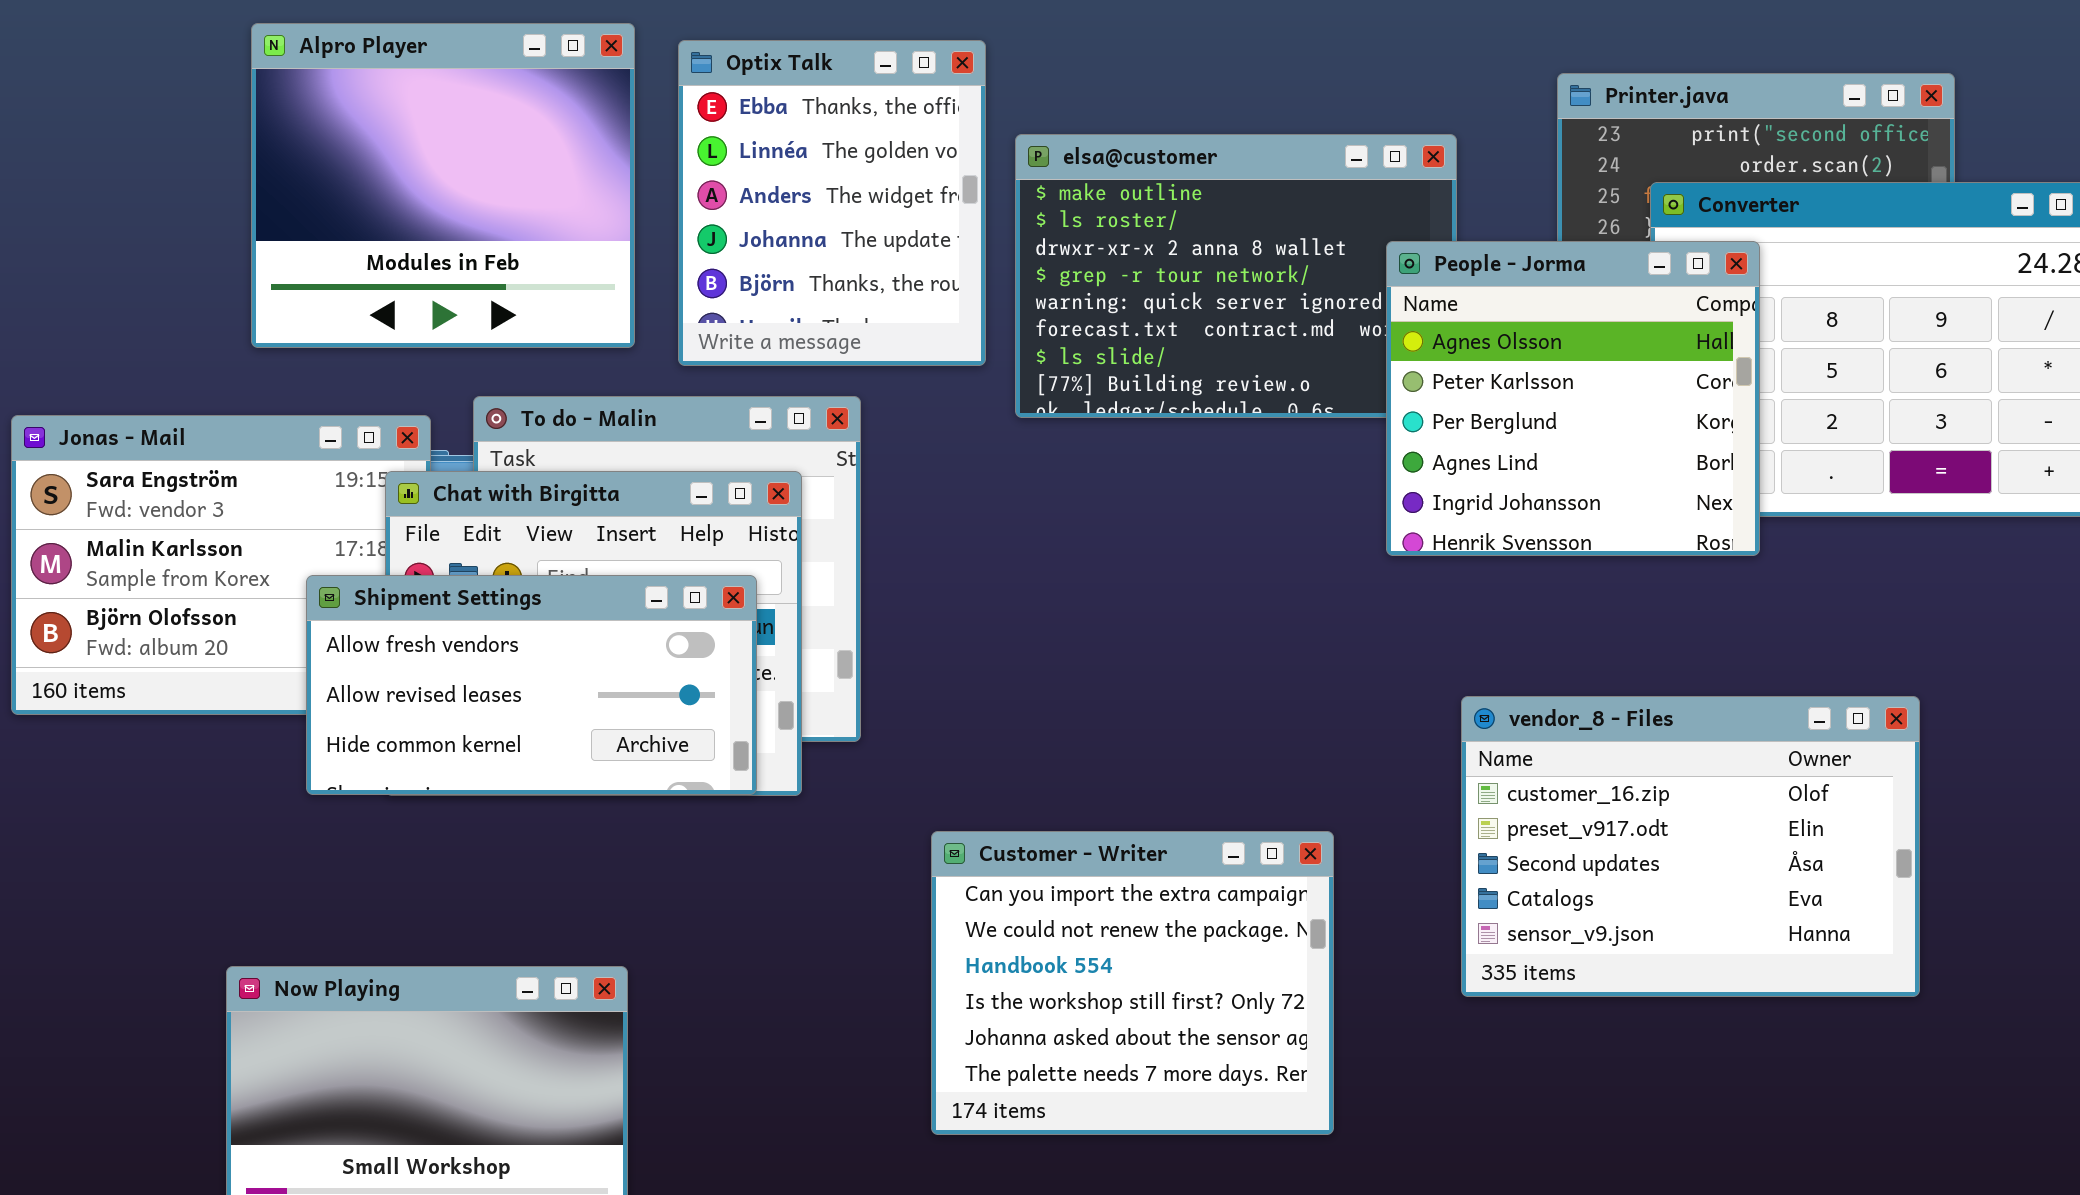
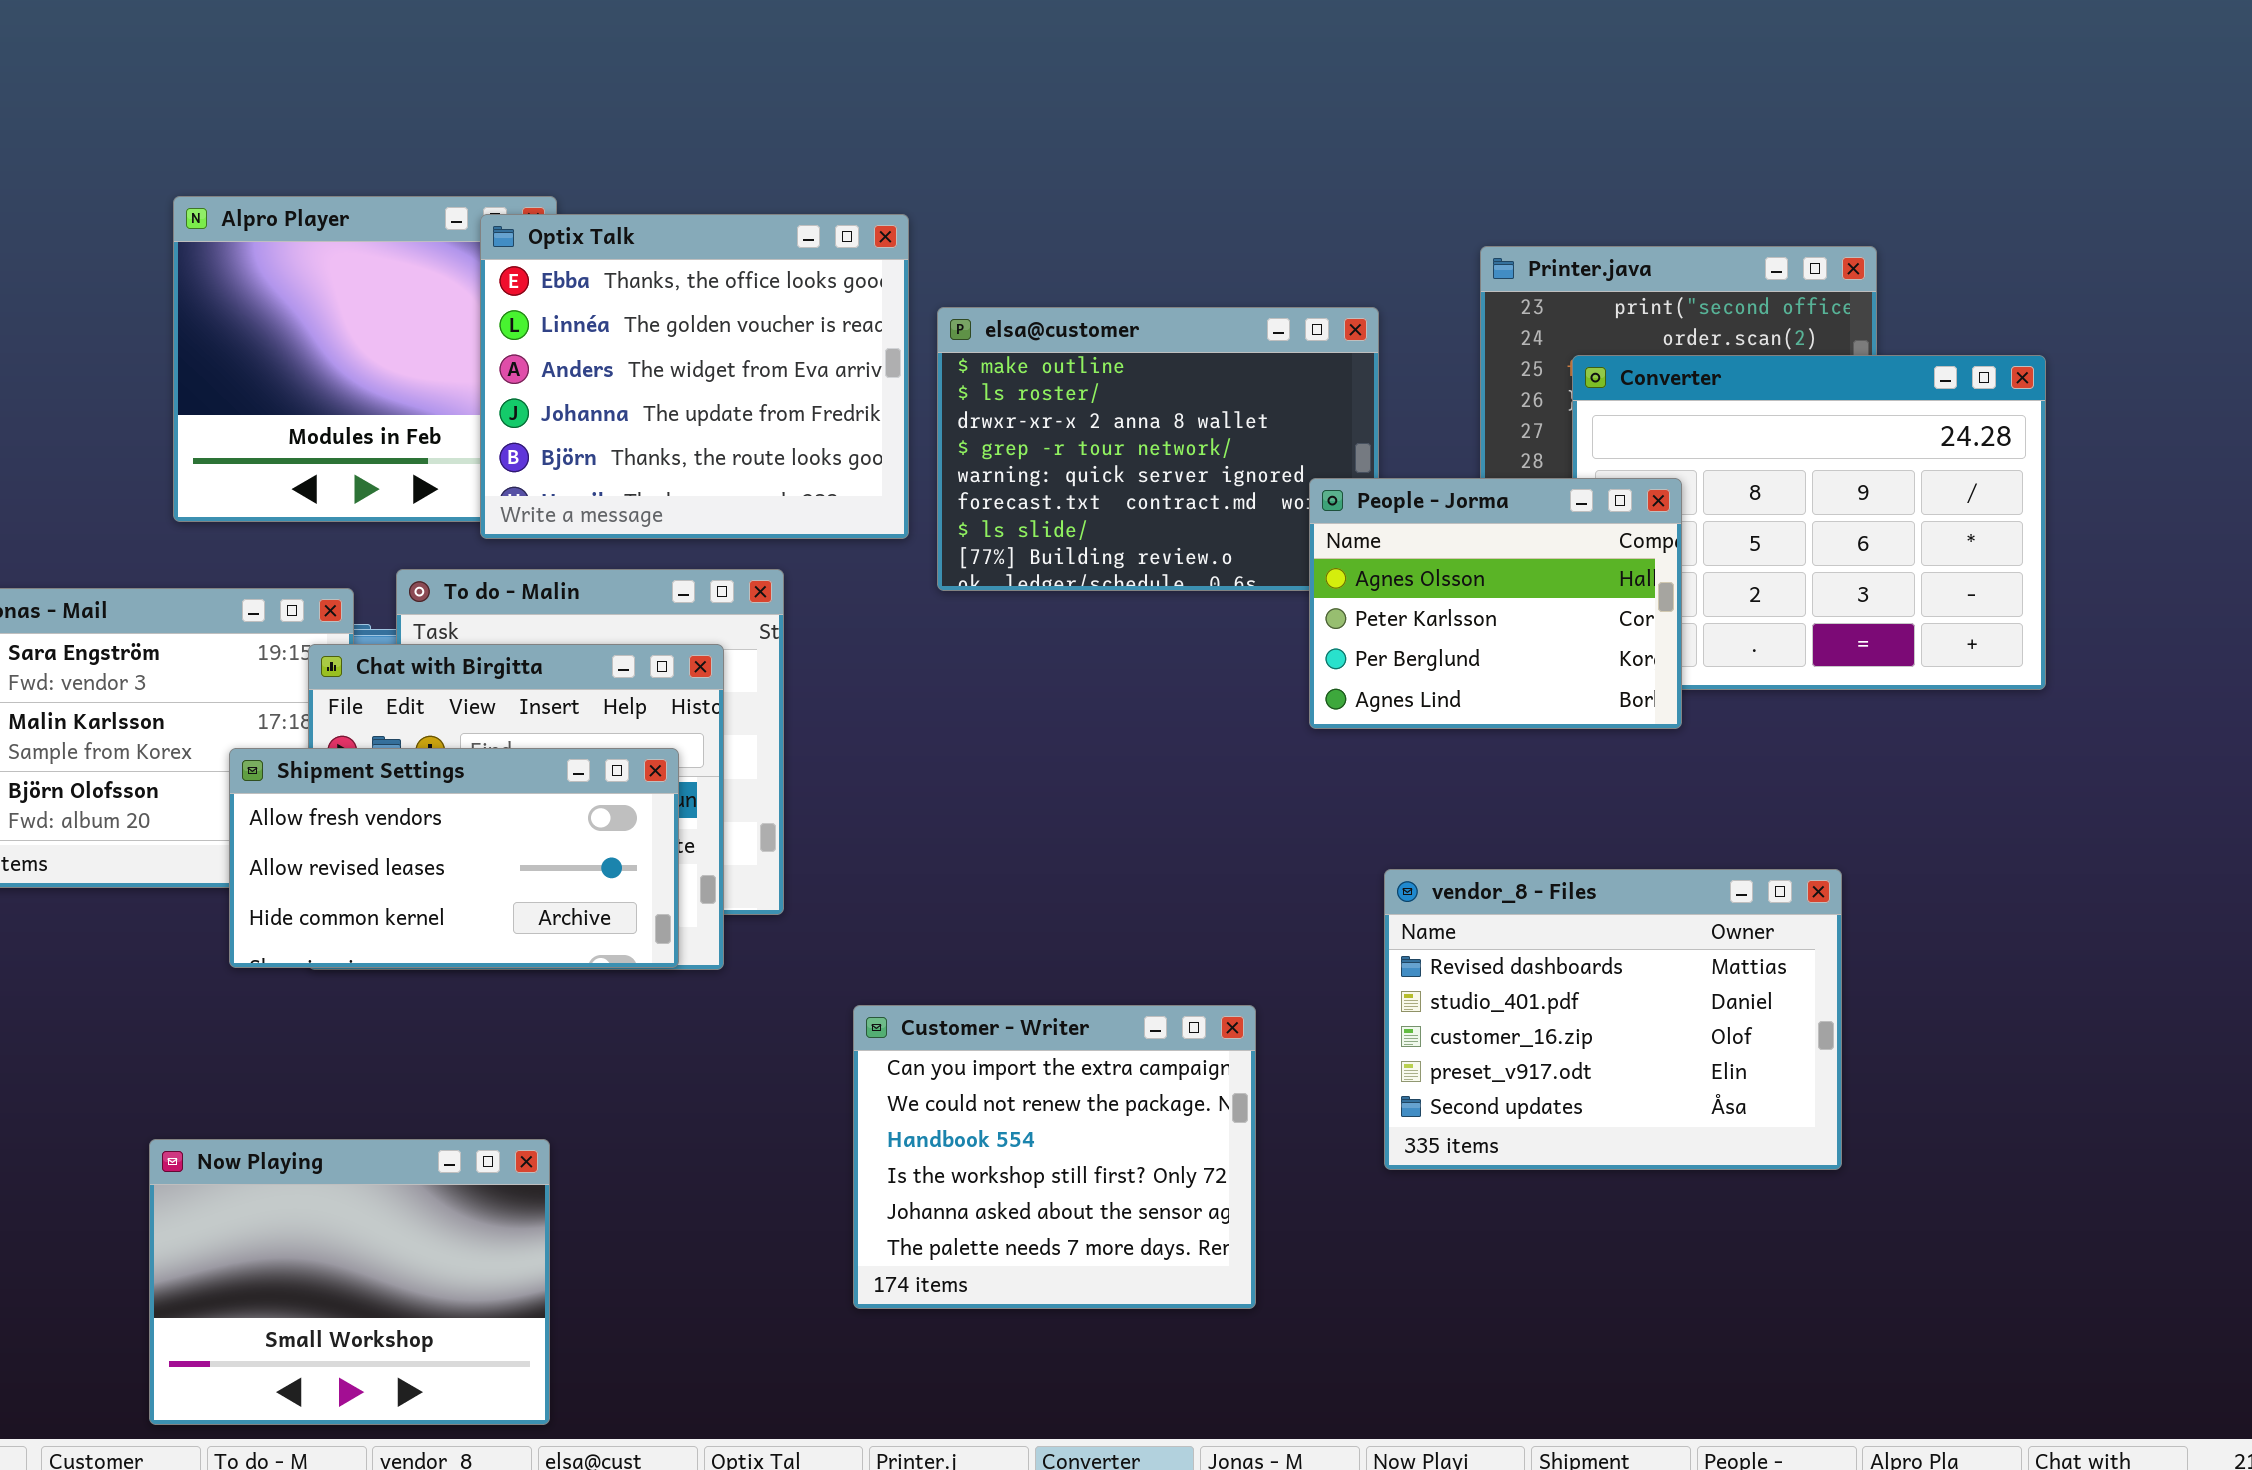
Optix Talk: [678,40,986,366] -> [480,214,909,539], resized
People - Jorma: [1386,241,1760,556] -> [1309,478,1682,729], resized
vendor_8 - Files: [1461,696,1920,997] -> [1384,869,1842,1170], scrolled up 2 rows

